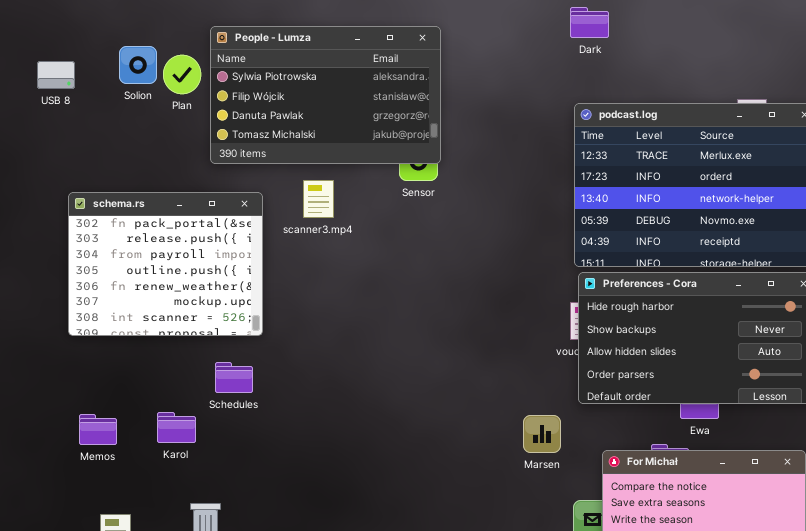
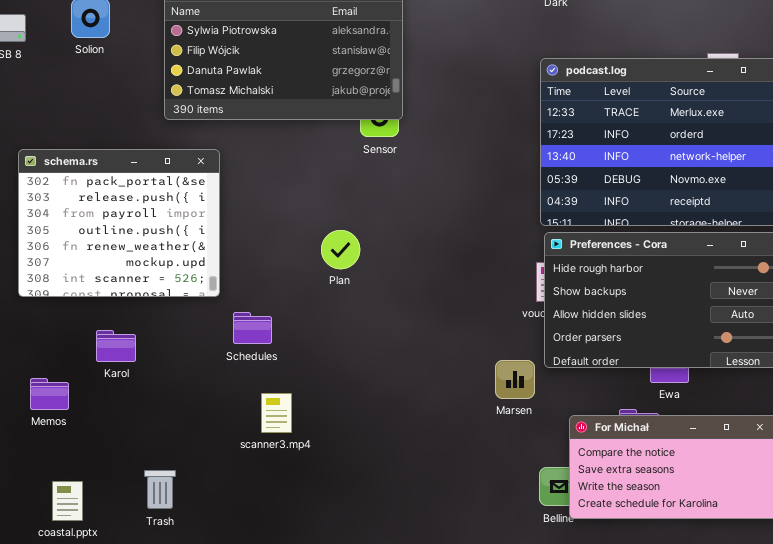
Plan: [163,55,201,94] -> [321,230,360,269], moved
scanner3.mp4: [303,180,334,218] -> [261,393,292,433], moved
Schedules: [215,362,253,393] -> [233,312,272,344], moved
Karol: [157,412,196,443] -> [96,330,136,362], moved
Marsen: [523,415,561,453] -> [495,360,535,399], moved

